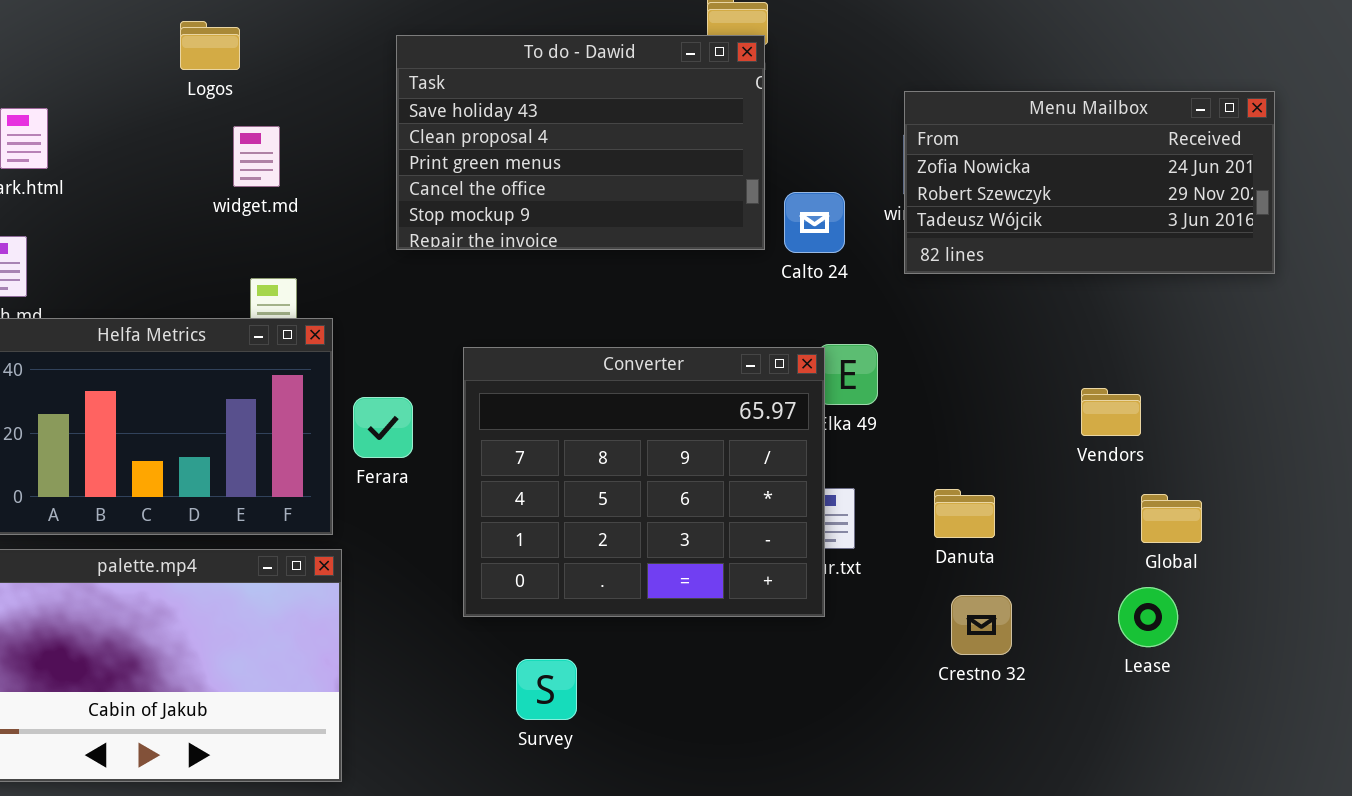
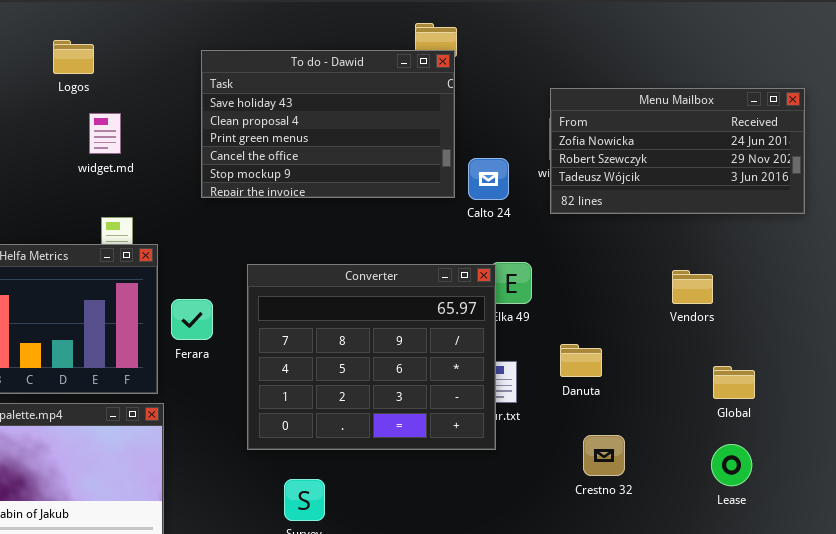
Vendors: [1081,388,1141,436] -> [672,270,713,304], moved
Danuta: [934,489,995,538] -> [560,344,602,377], moved
Lease: [1118,587,1178,647] -> [711,444,752,486], moved

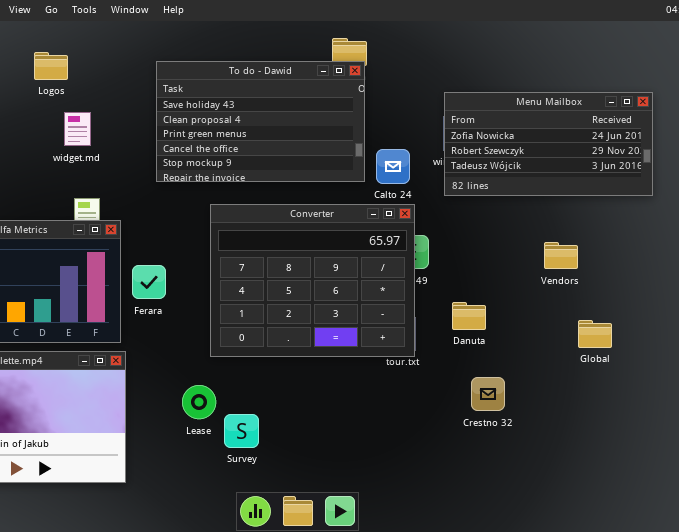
Converter: [247,264,496,450] -> [210,204,415,357], moved
Lease: [711,444,752,486] -> [182,385,216,419], moved

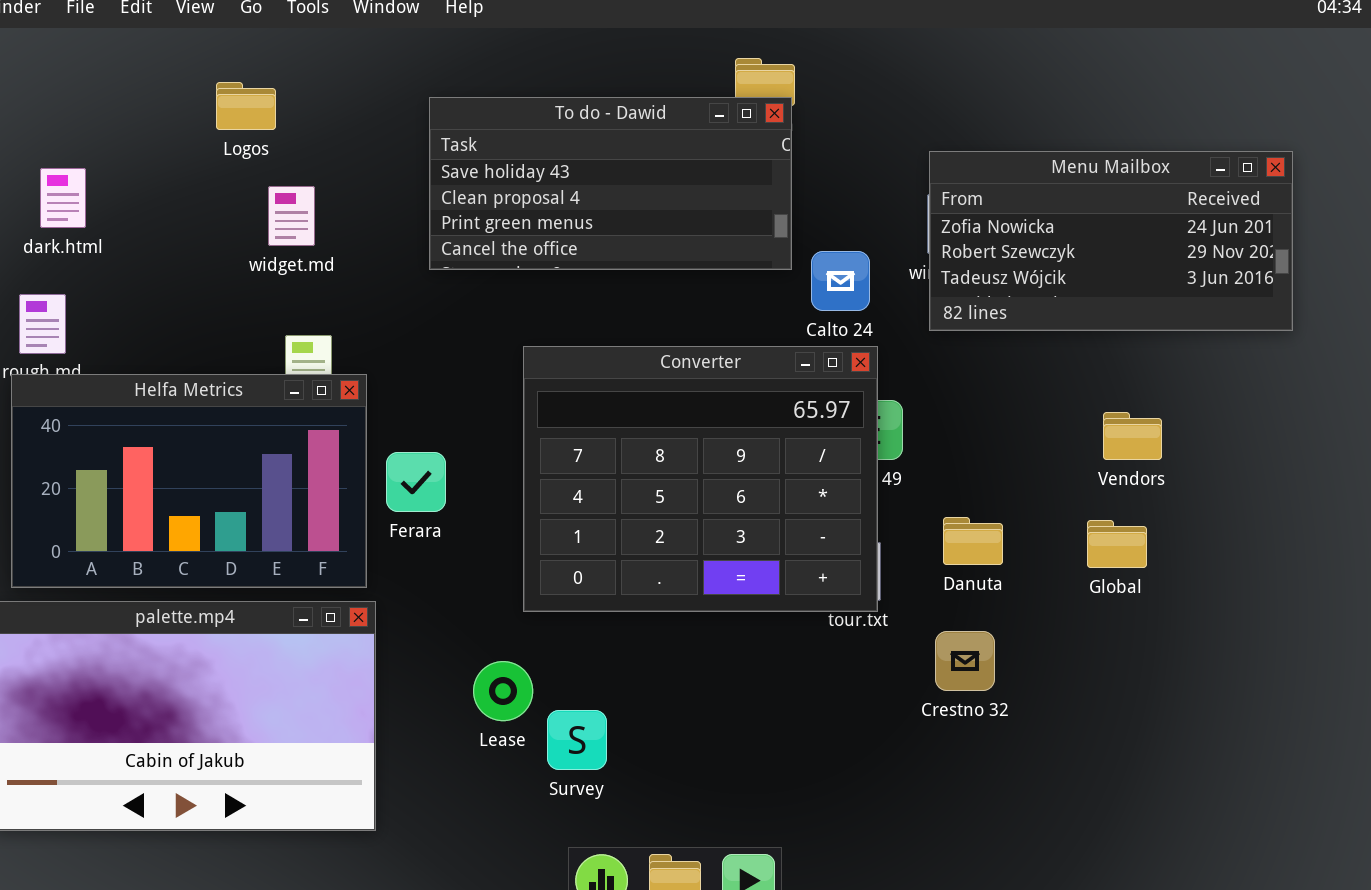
To do - Dawid: [156,61,365,182] -> [429,97,792,270], resized
Global: [578,320,612,348] -> [1087,520,1147,568], moved
Crestno 32: [471,377,505,411] -> [935,631,995,691], moved

